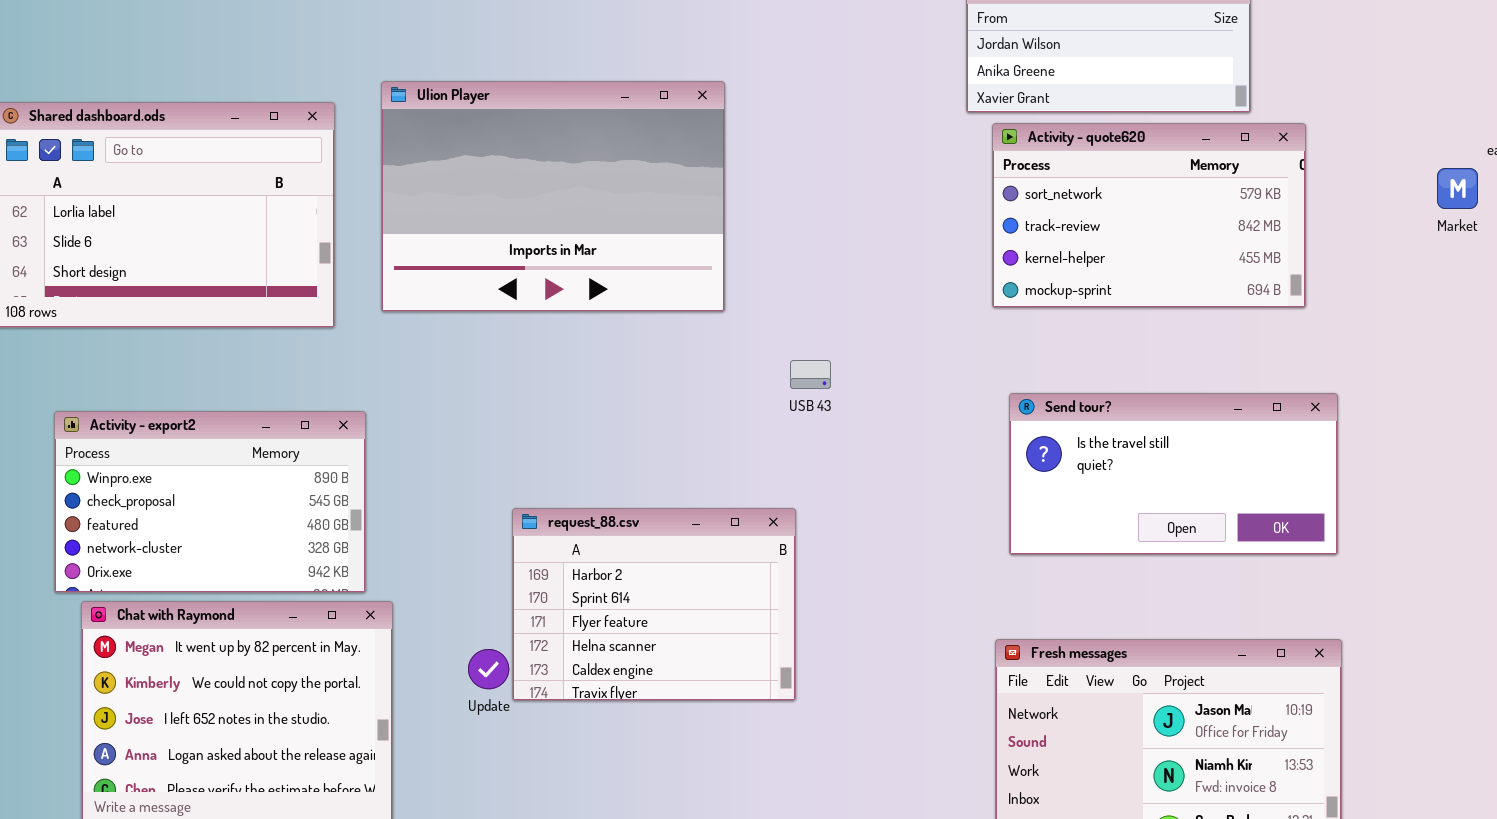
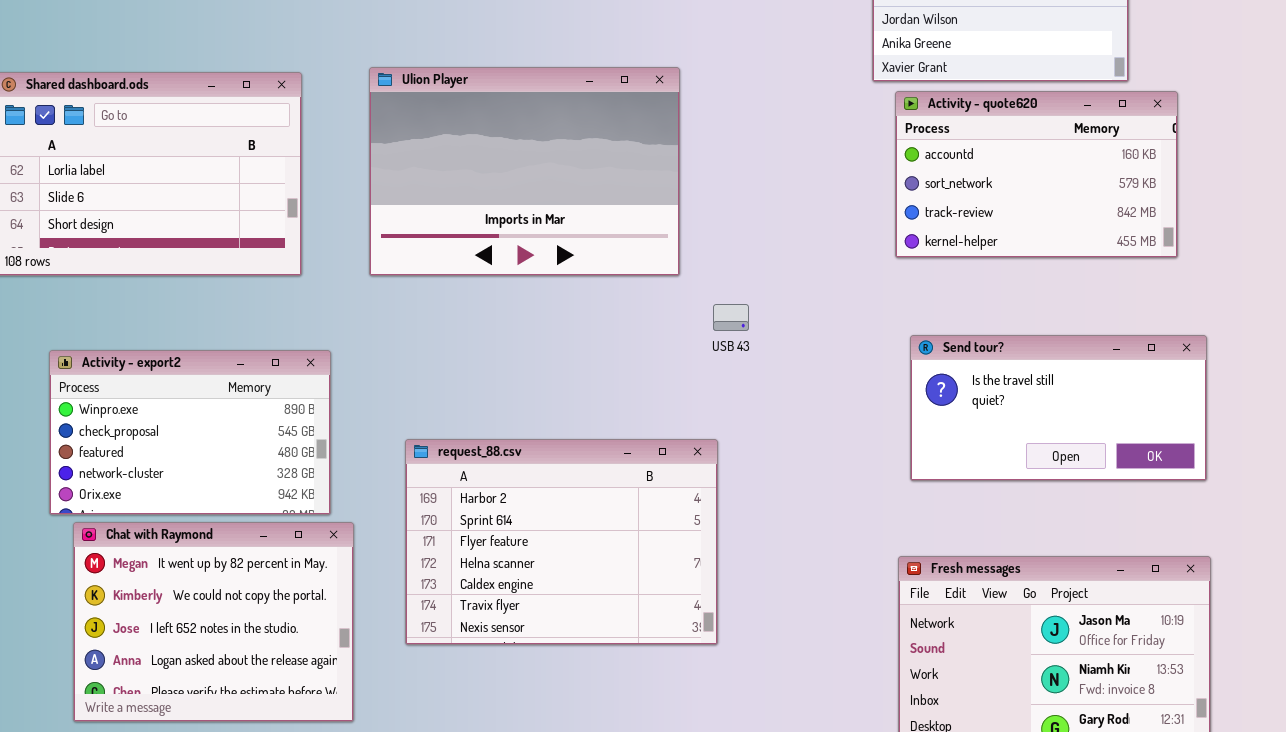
Ulion Player: [381,81,725,312] -> [369,67,680,276], moved
Activity - quote620: [992,123,1306,308] -> [895,91,1178,258], scrolled up 1 row
request_88.csv: [512,508,796,701] -> [405,439,718,645], resized

